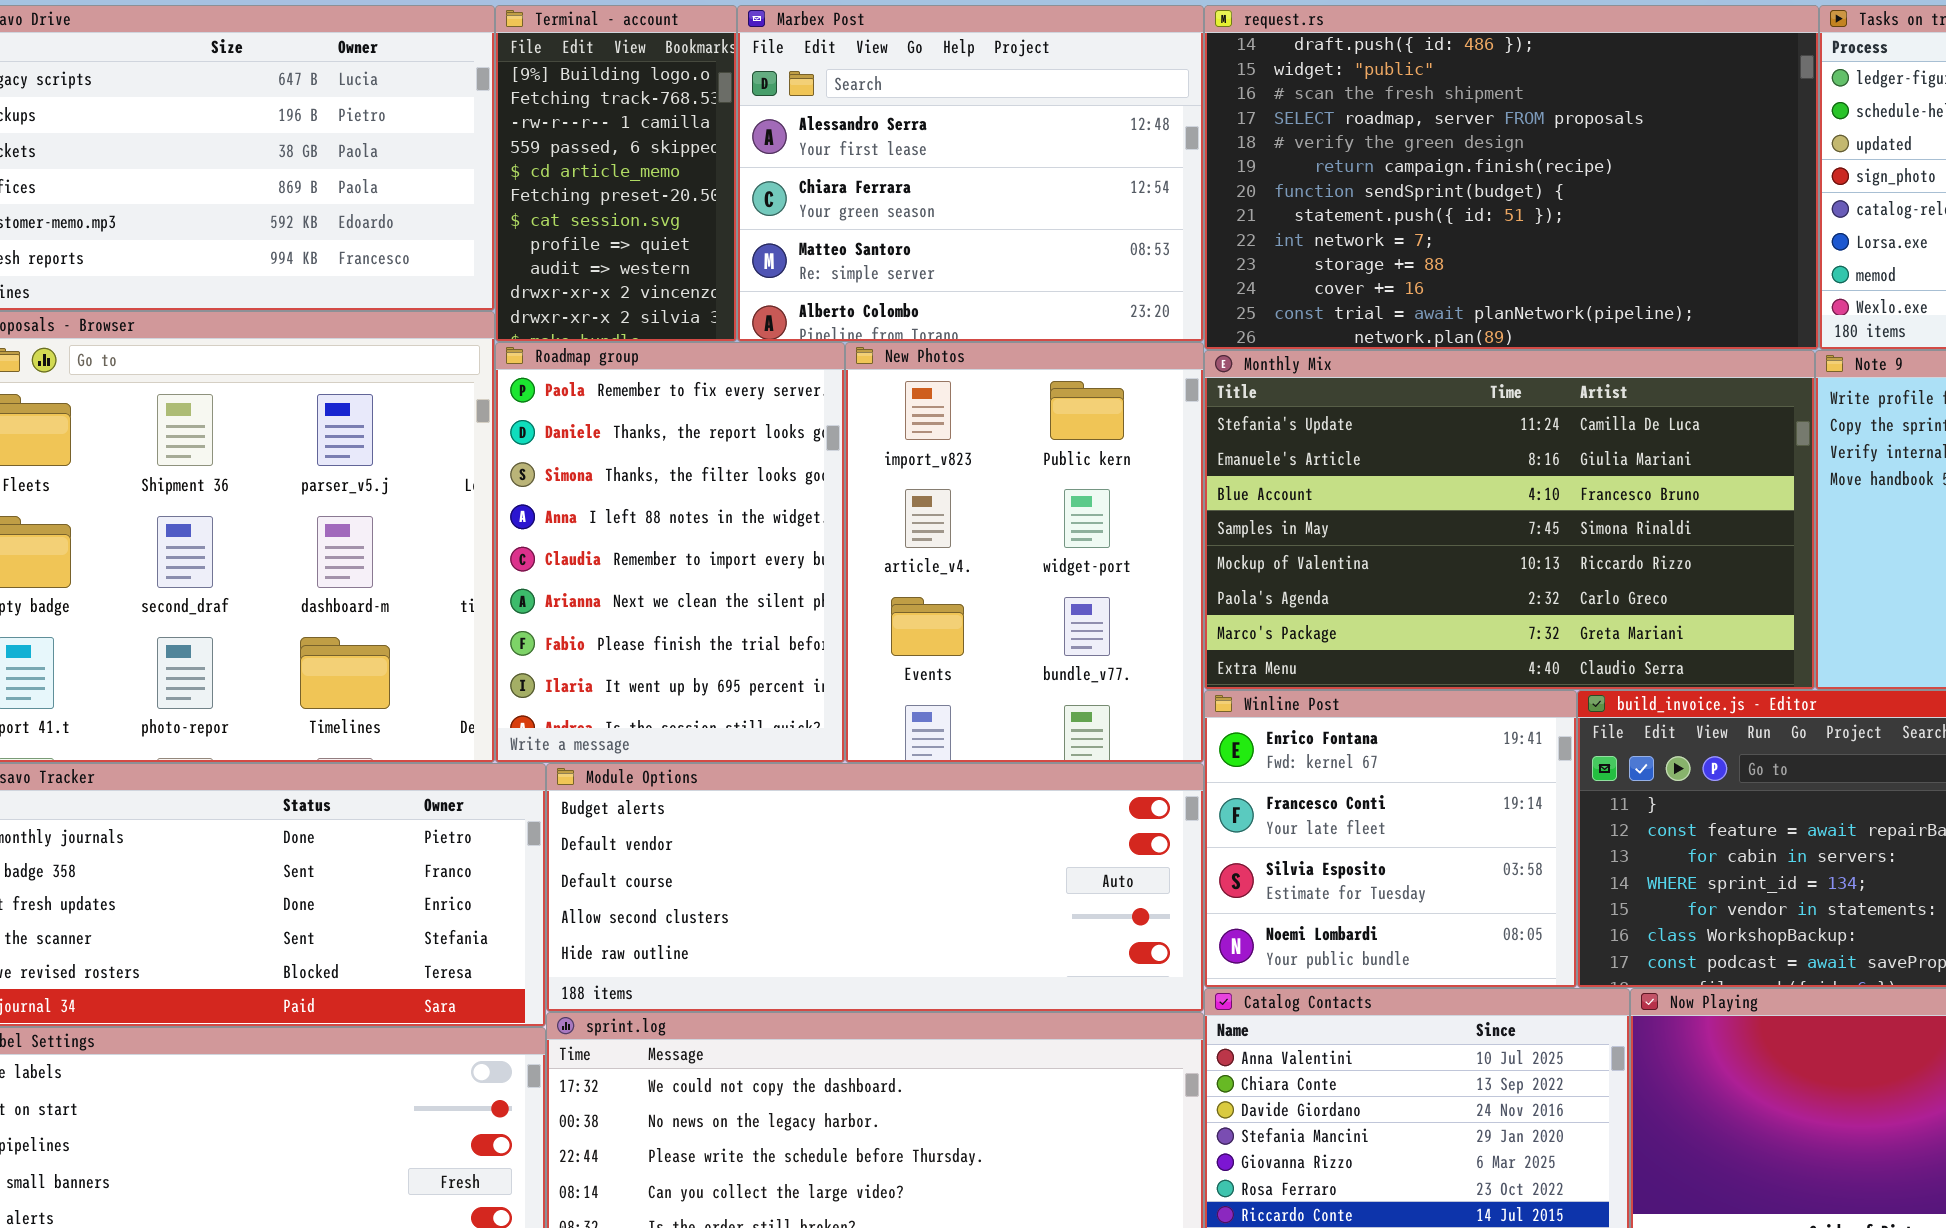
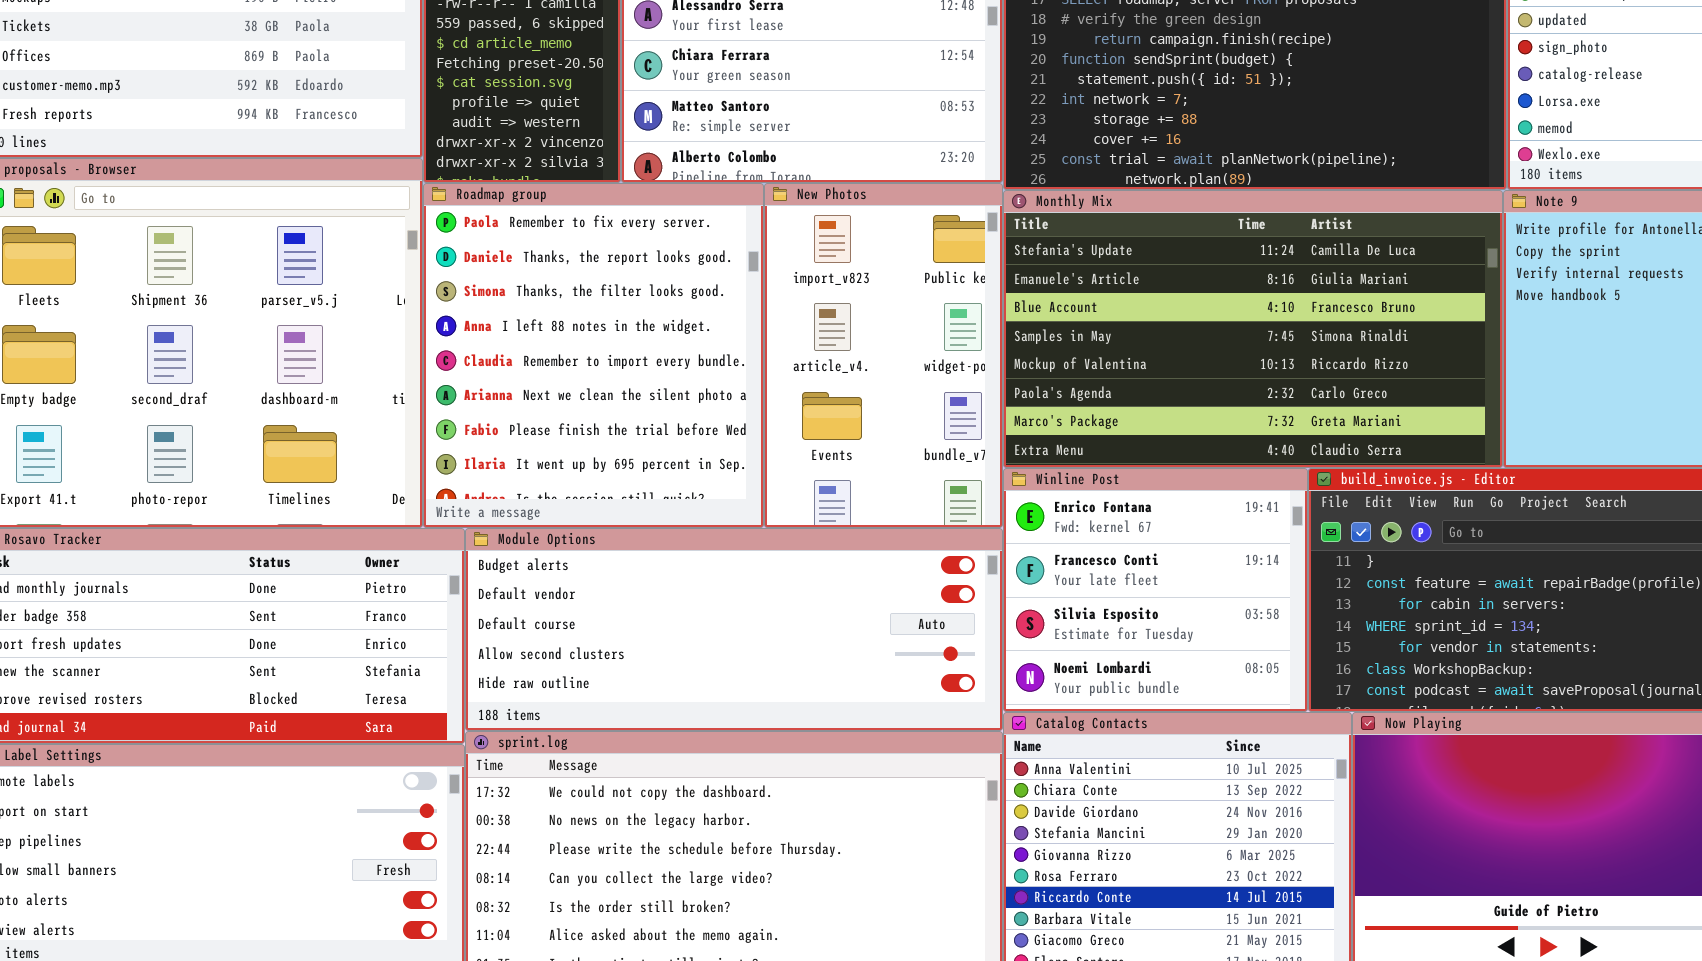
Roadmap group: [495,342,845,763] -> [423,183,764,528], resized
New Photos: [845,342,1204,763] -> [764,183,1003,528], resized

